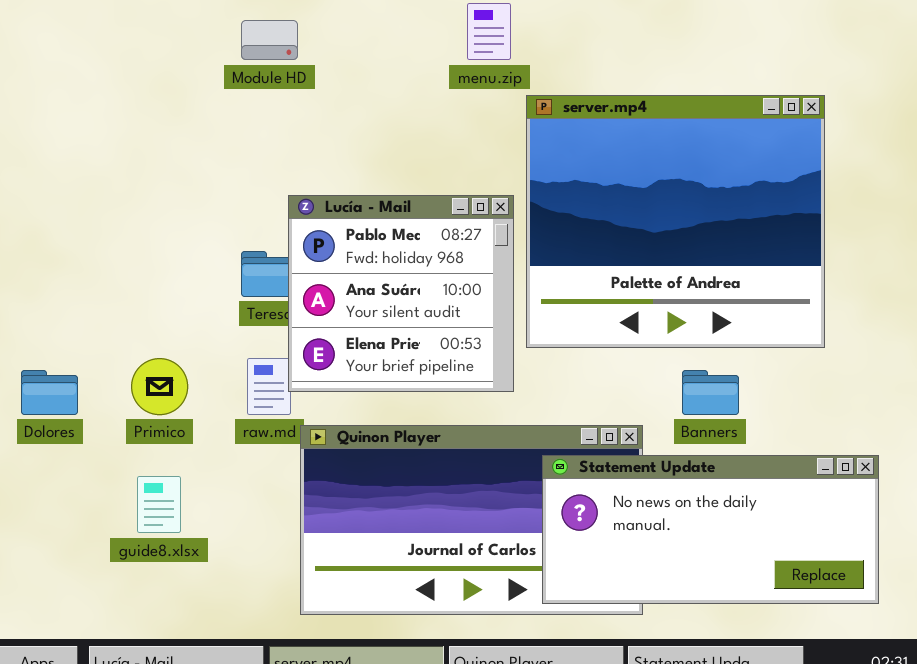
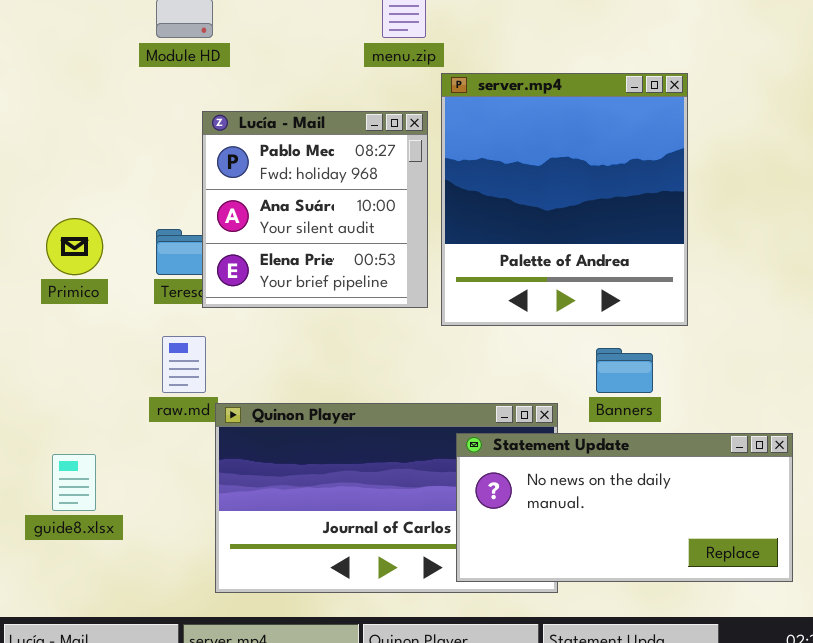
server.mp4: [526,95,825,348] -> [441,73,688,326], resized
Lucía - Mail: [288,195,514,392] -> [202,111,428,308], moved
Primico: [131,358,188,415] -> [46,218,103,275], moved

